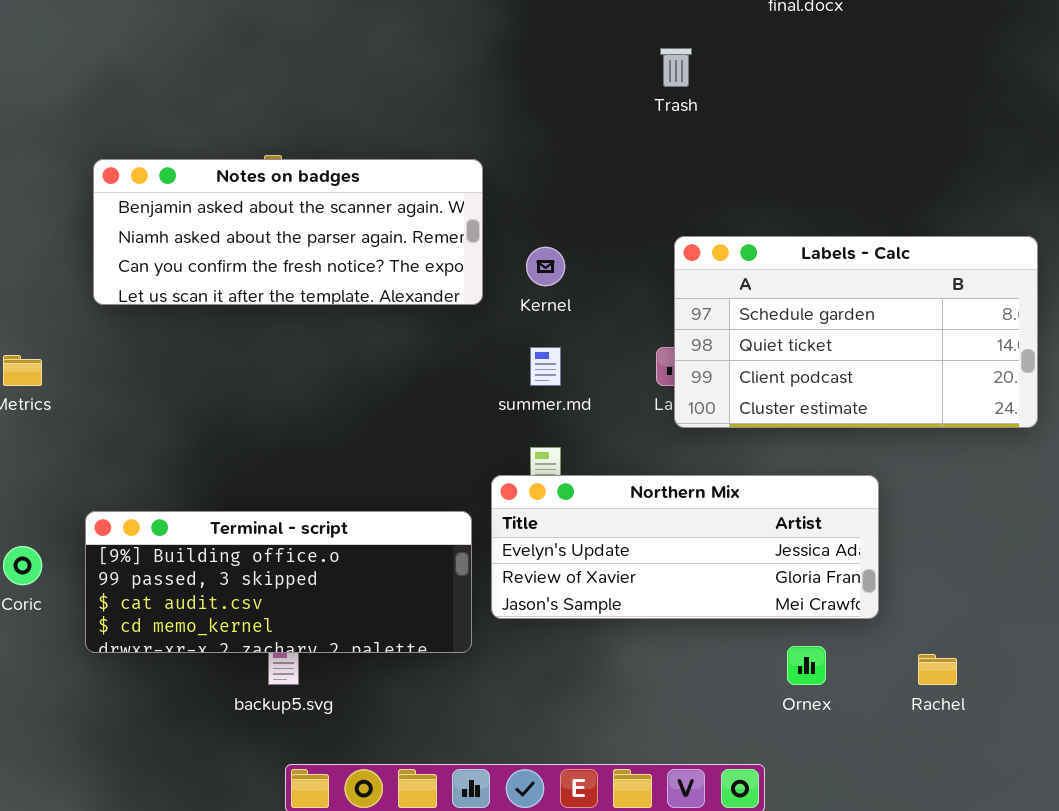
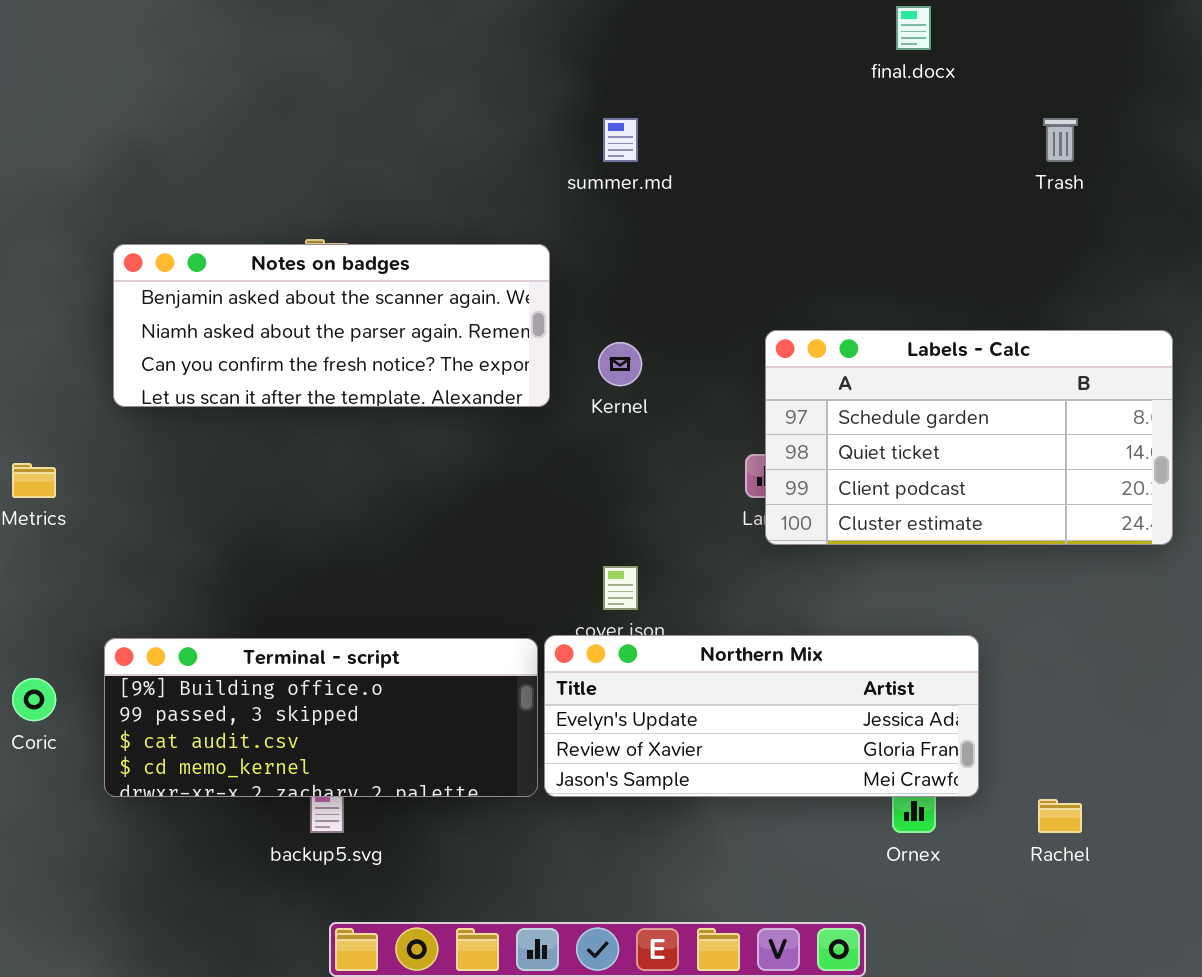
Trash: [660,48,692,87] -> [1043,118,1078,162], moved
summer.md: [530,347,561,386] -> [603,118,638,162], moved
Northern Mix: [491,475,879,619] -> [544,635,979,797], moved

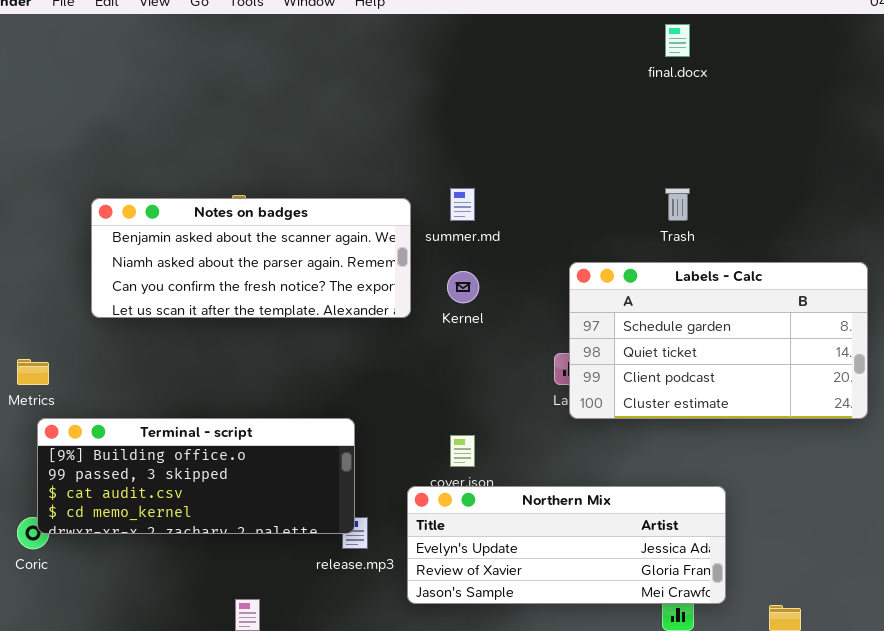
summer.md: [603,118,638,162] -> [450,188,475,221], moved
Trash: [1043,118,1078,162] -> [665,188,690,221], moved
Terminal - script: [104,638,538,797] -> [37,418,355,534], moved

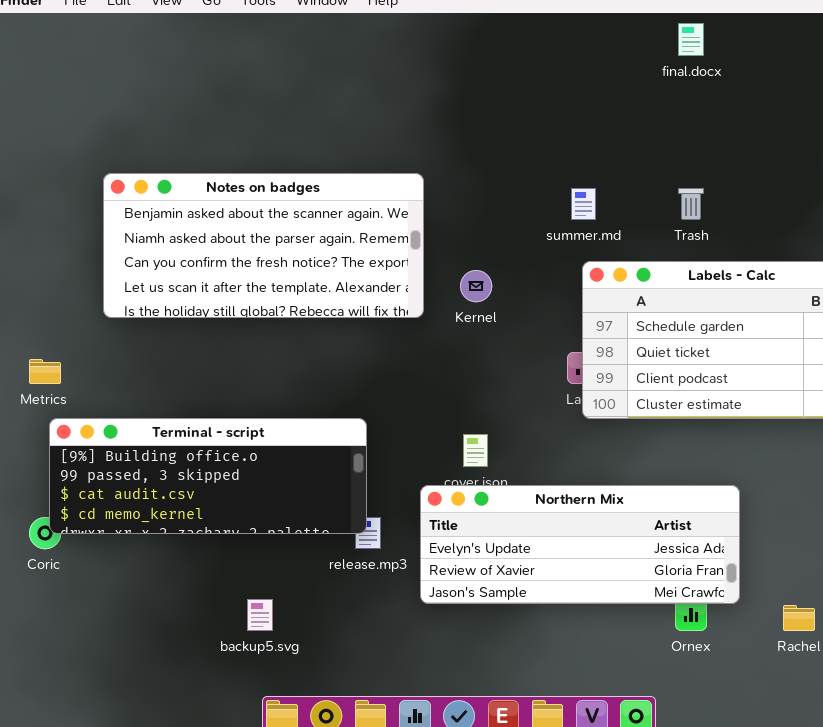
summer.md: [450,188,475,221] -> [571,188,596,220], moved
Notes on badges: [91,198,411,318] -> [103,173,424,318], resized

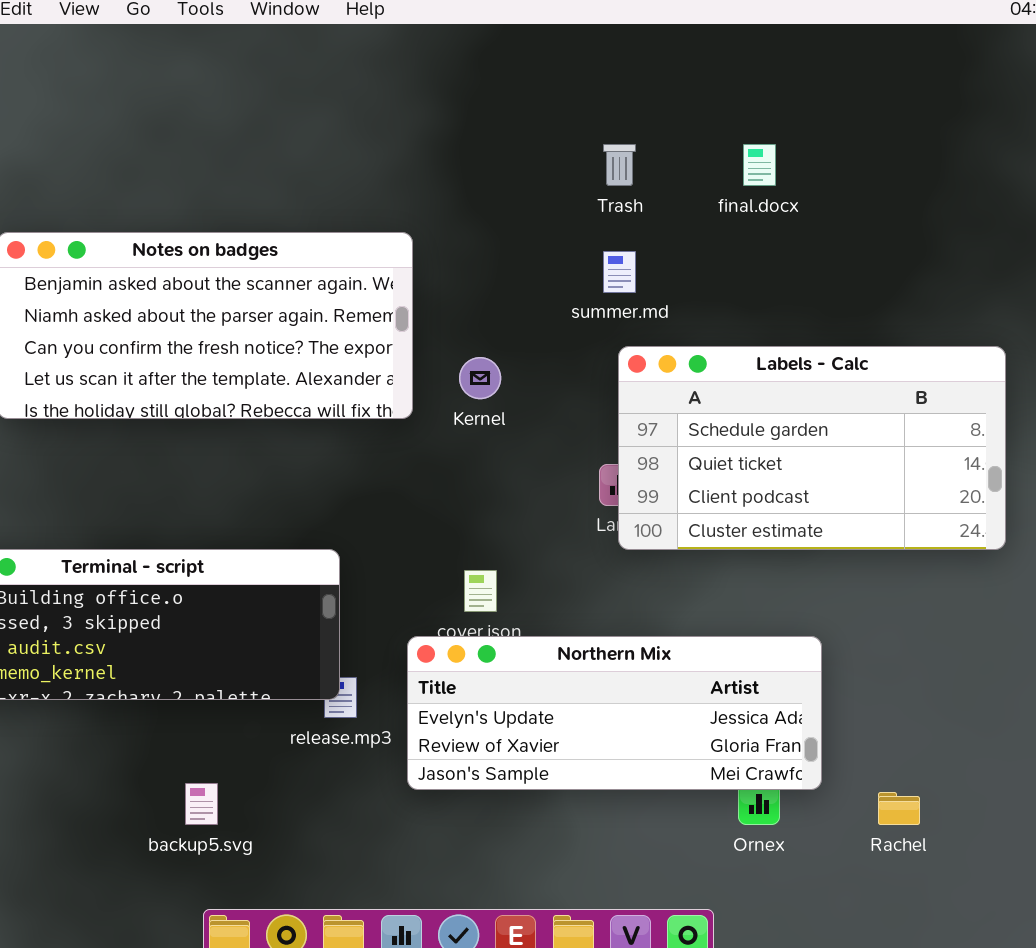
final.docx: [678,23,704,56] -> [743,144,776,186], moved
Trash: [678,188,704,220] -> [603,144,636,186], moved

